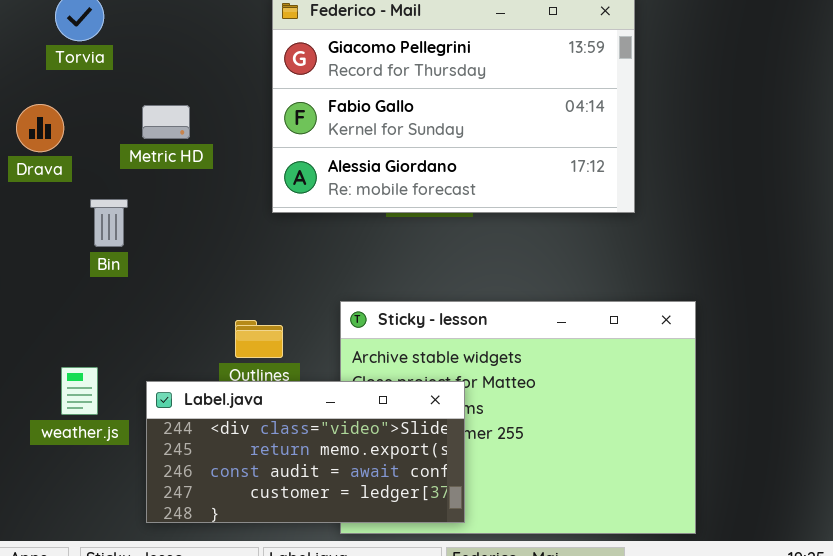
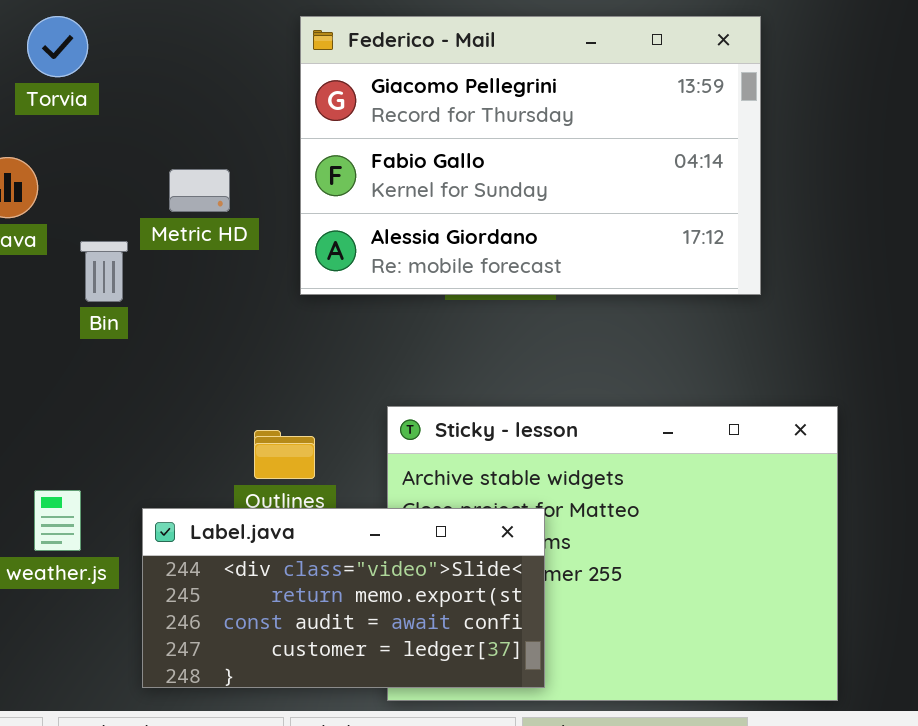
Metric HD: [142,105,190,139] -> [169,169,230,212], moved
Bin: [90,199,128,247] -> [80,241,128,302], moved

